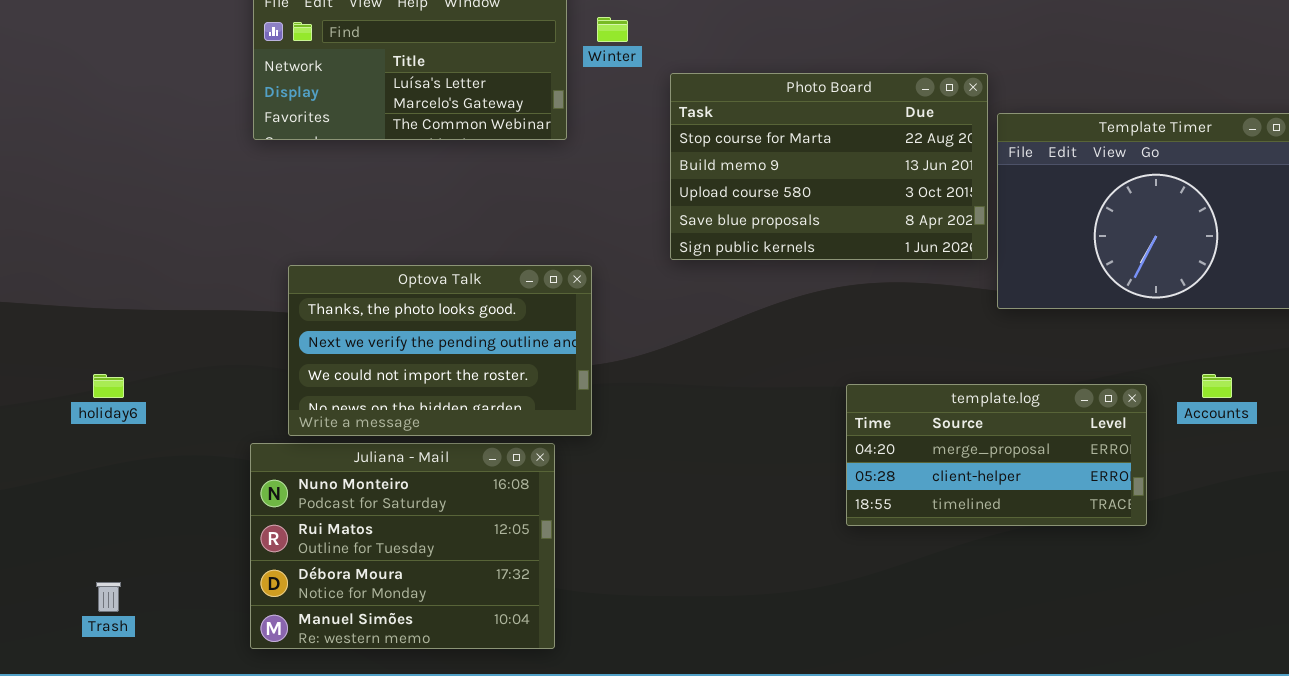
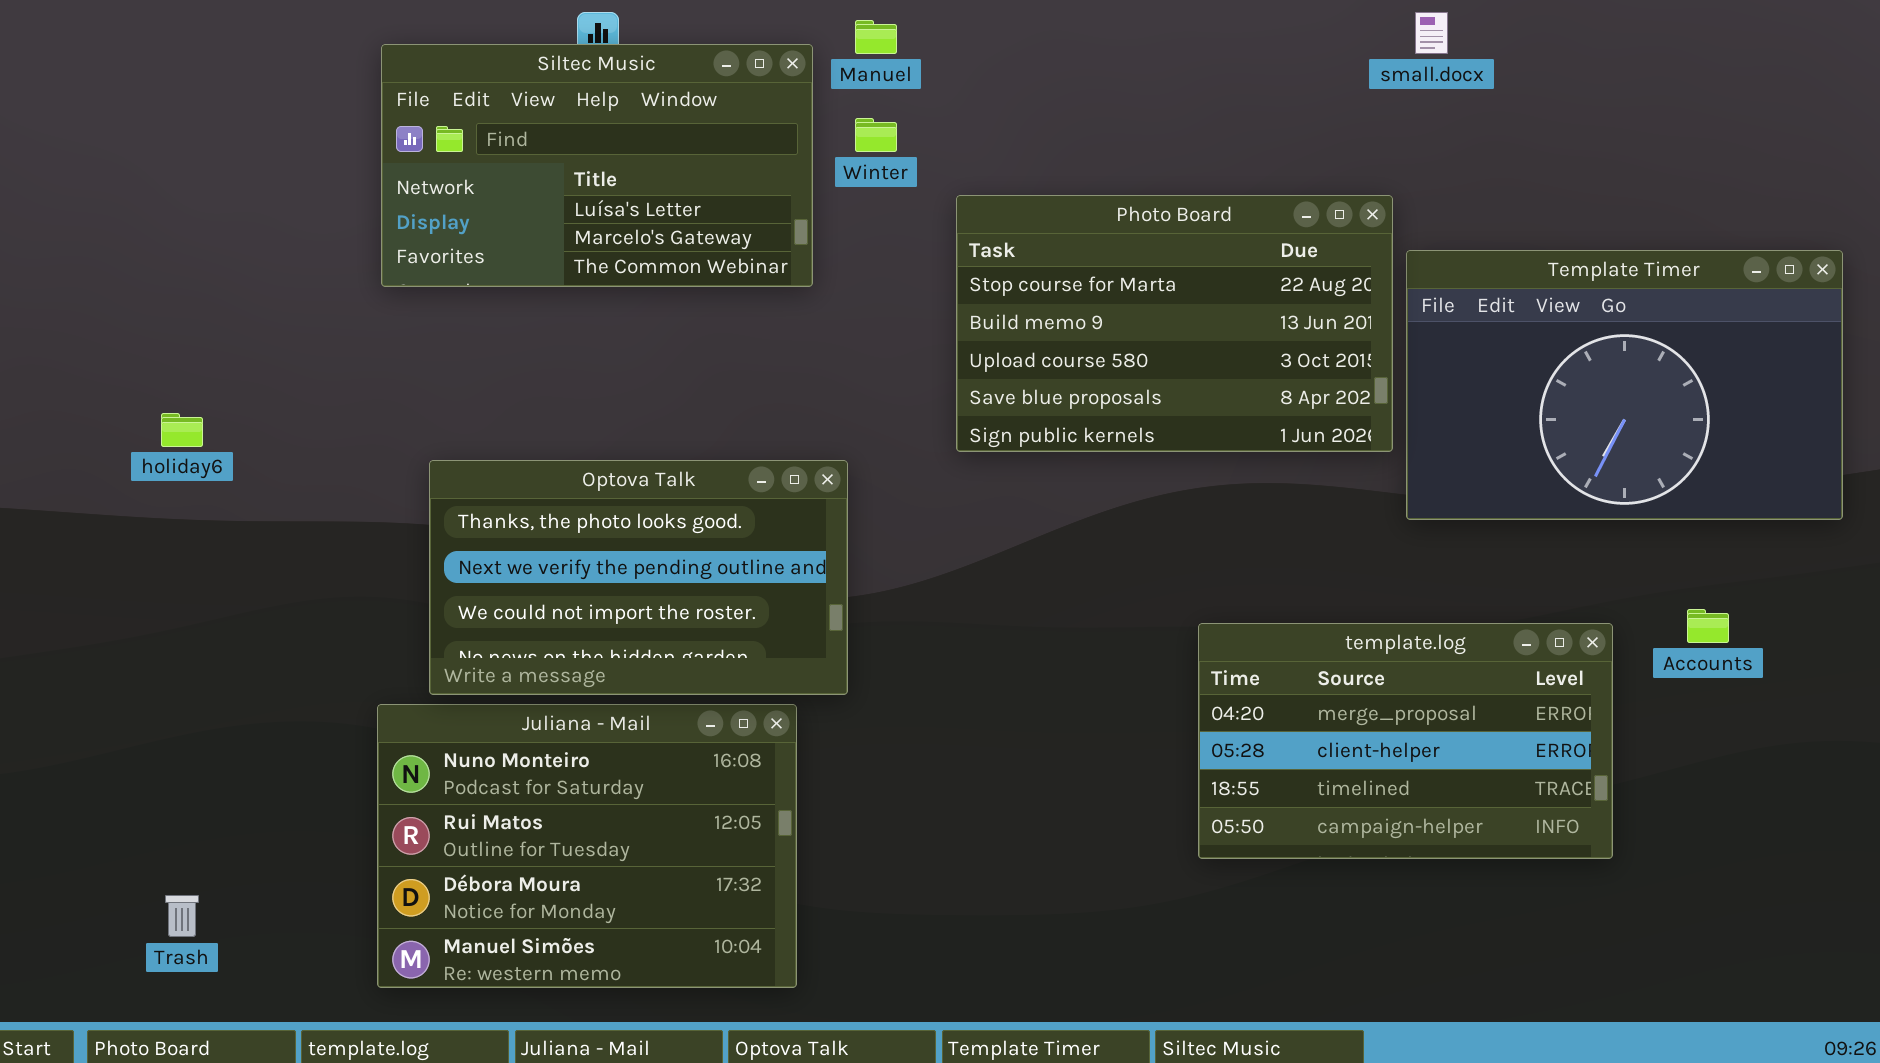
holiday6: [93,374,124,398] -> [161,413,203,447], moved
template.log: [846,384,1147,526] -> [1198,623,1613,859], resized

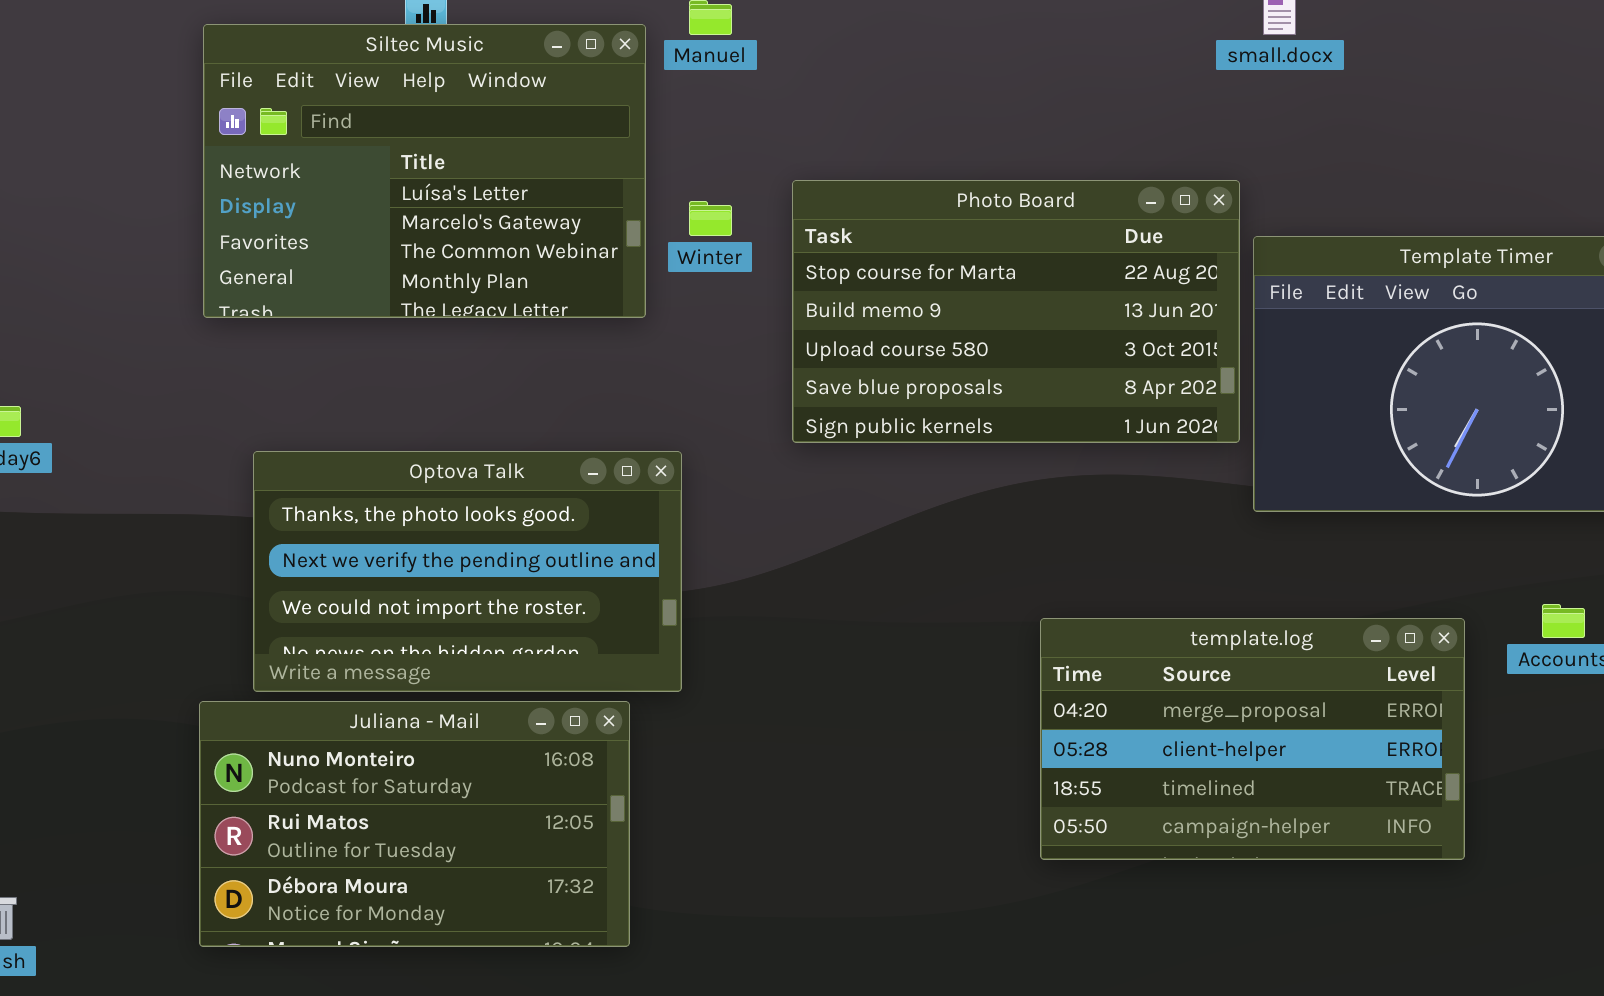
Siltec Music: [381,44,813,287] -> [203,24,646,318], resized
Winter: [855,118,897,152] -> [689,201,732,236], moved
Juliana - Mail: [377,704,797,988] -> [199,701,630,947], resized

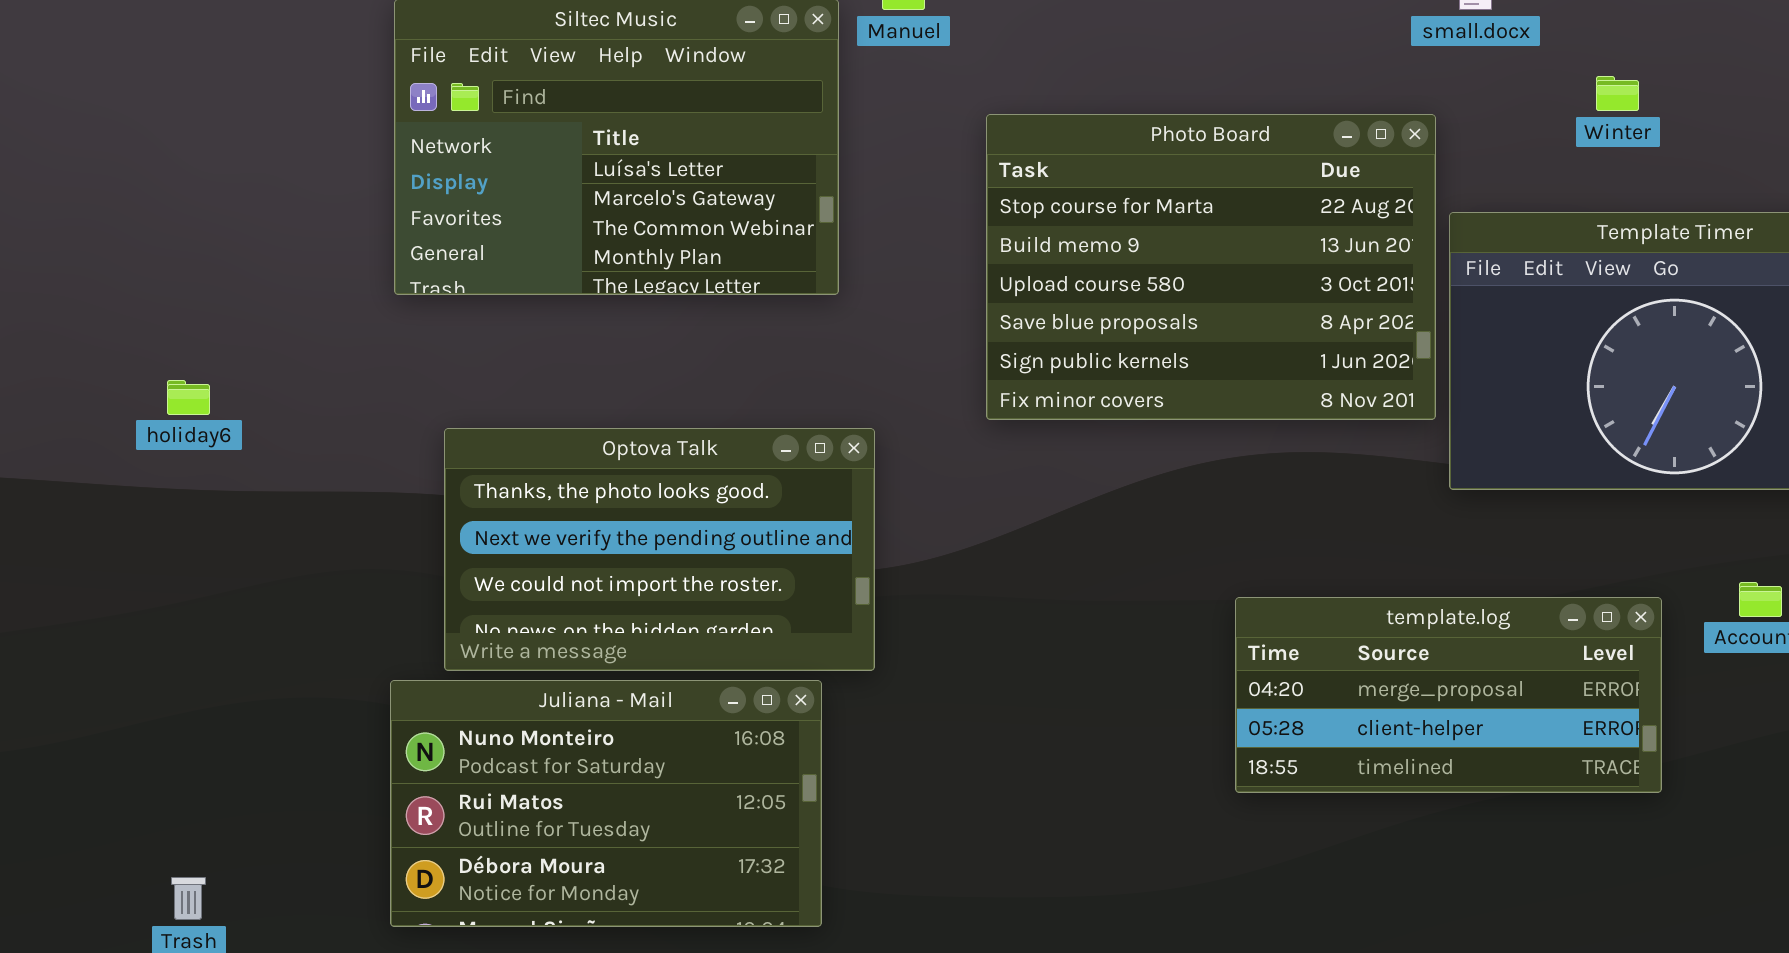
Photo Board: [792,180,1240,443] -> [986,114,1436,420], resized
Winter: [689,201,732,236] -> [1596,76,1639,111], moved
template.log: [1040,618,1465,860] -> [1235,597,1662,793], resized

